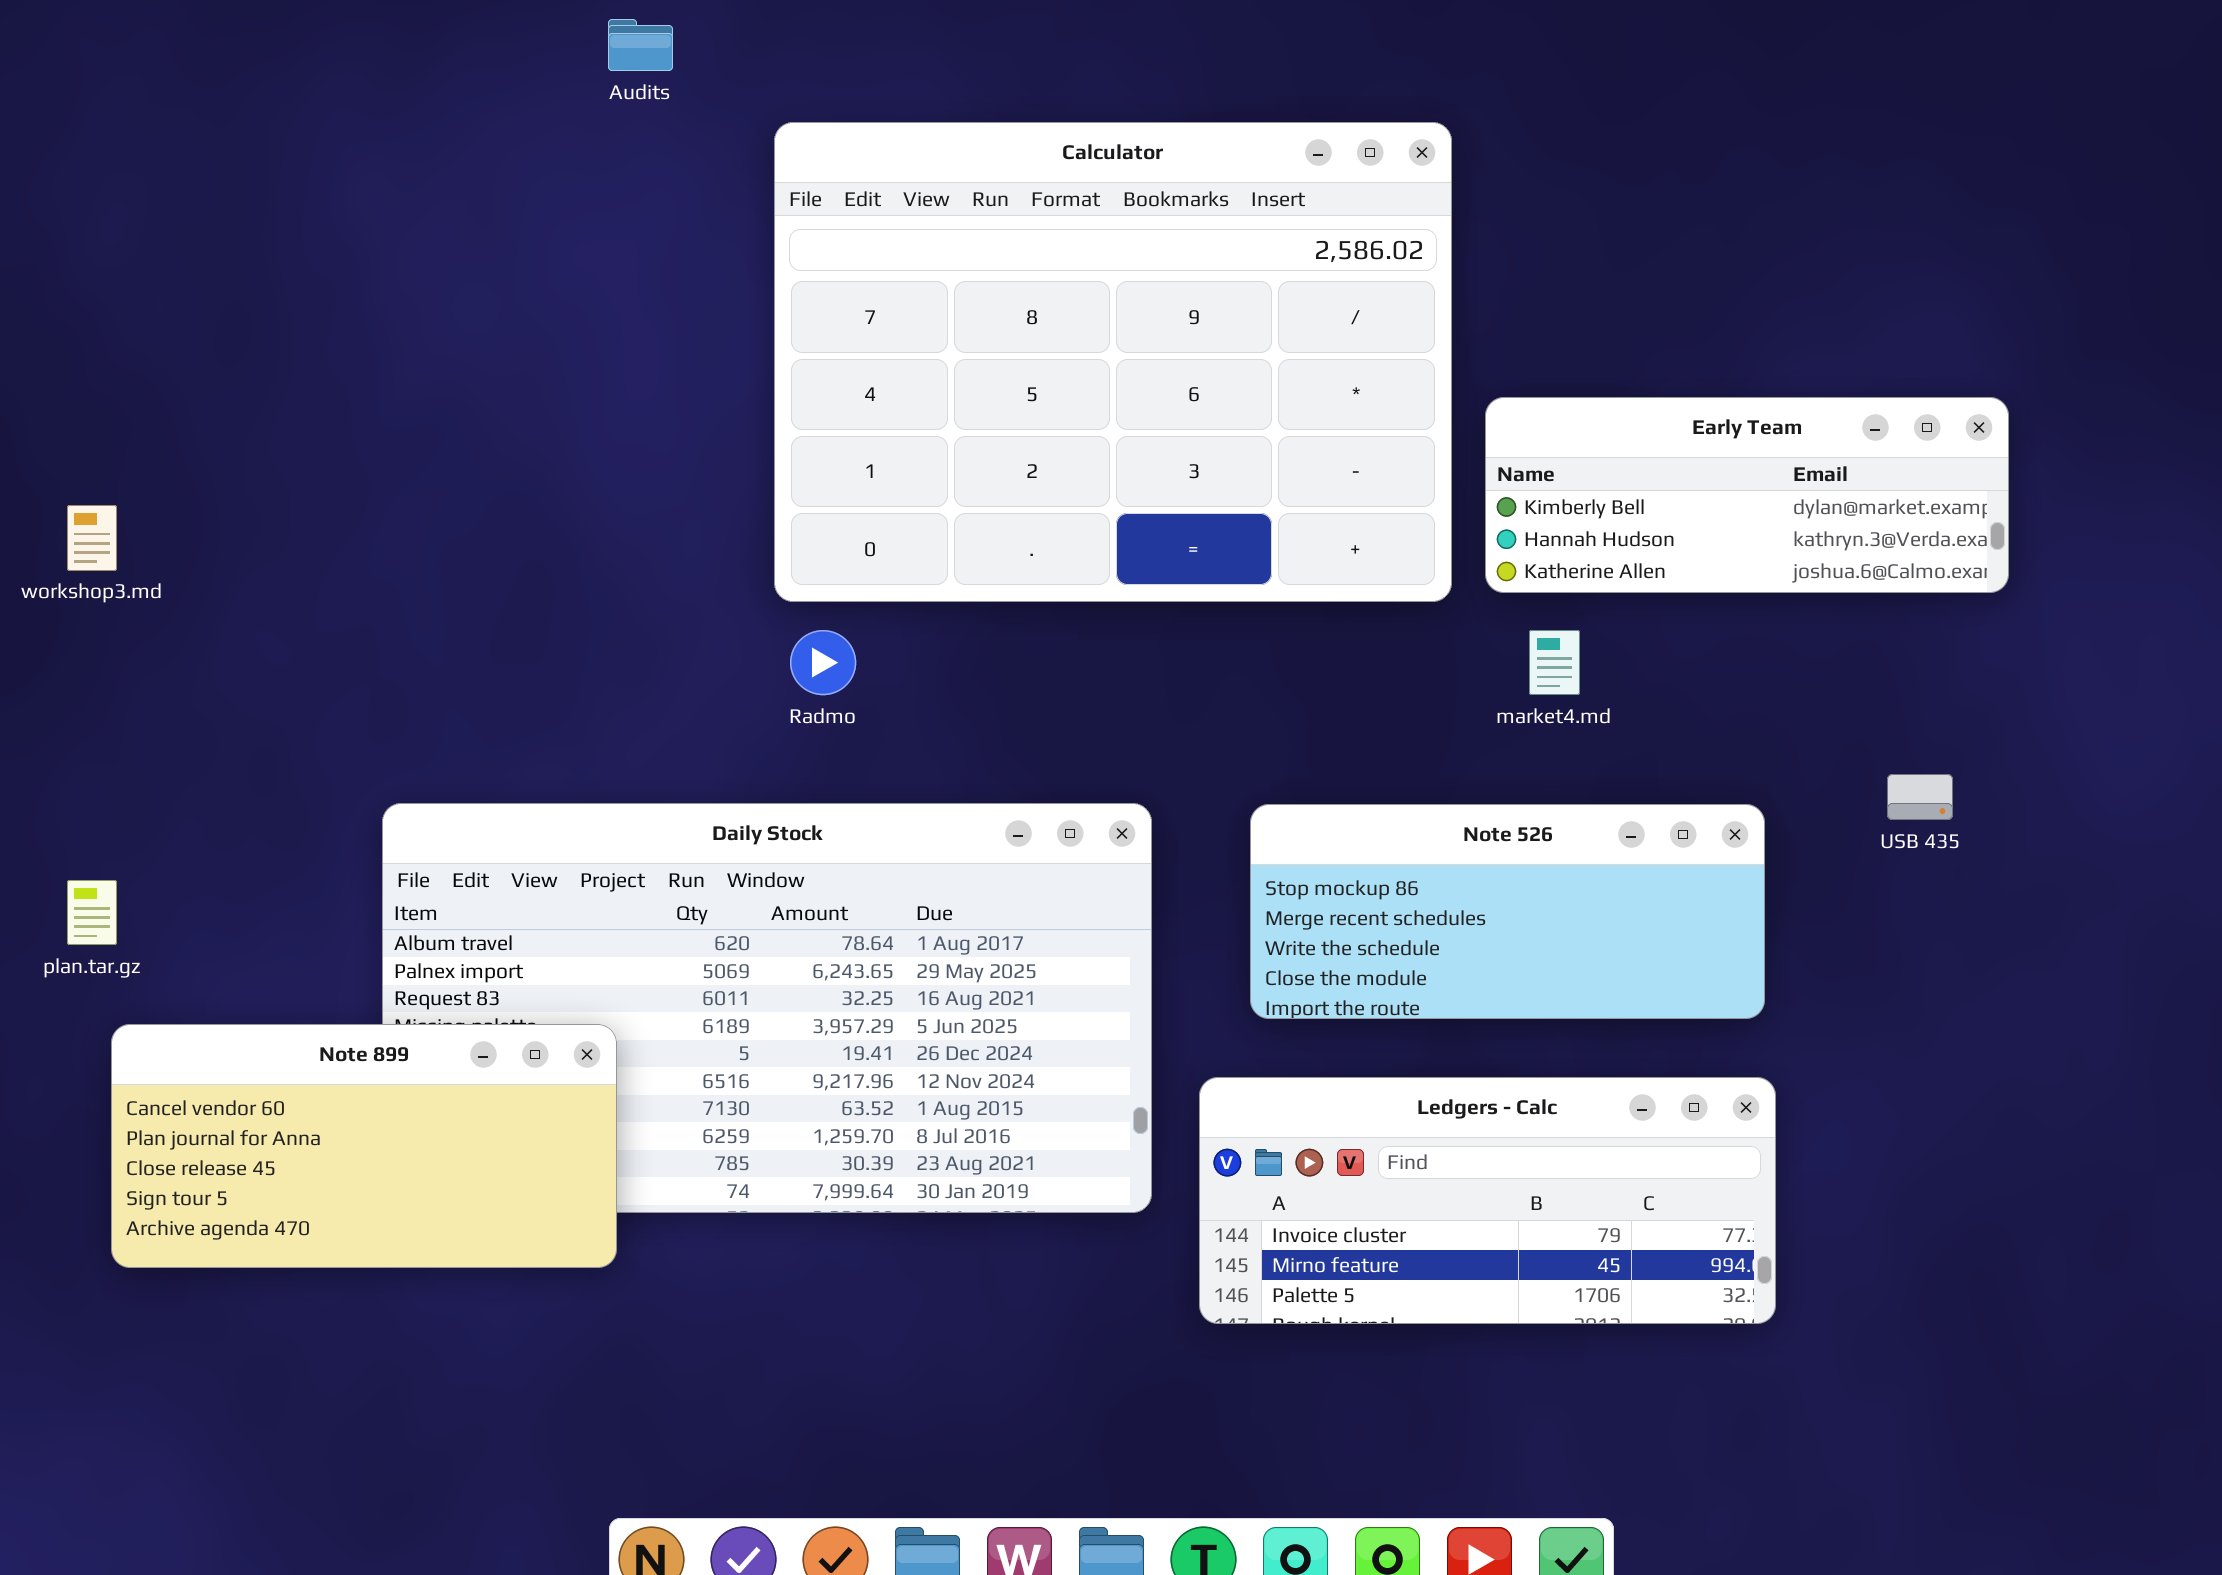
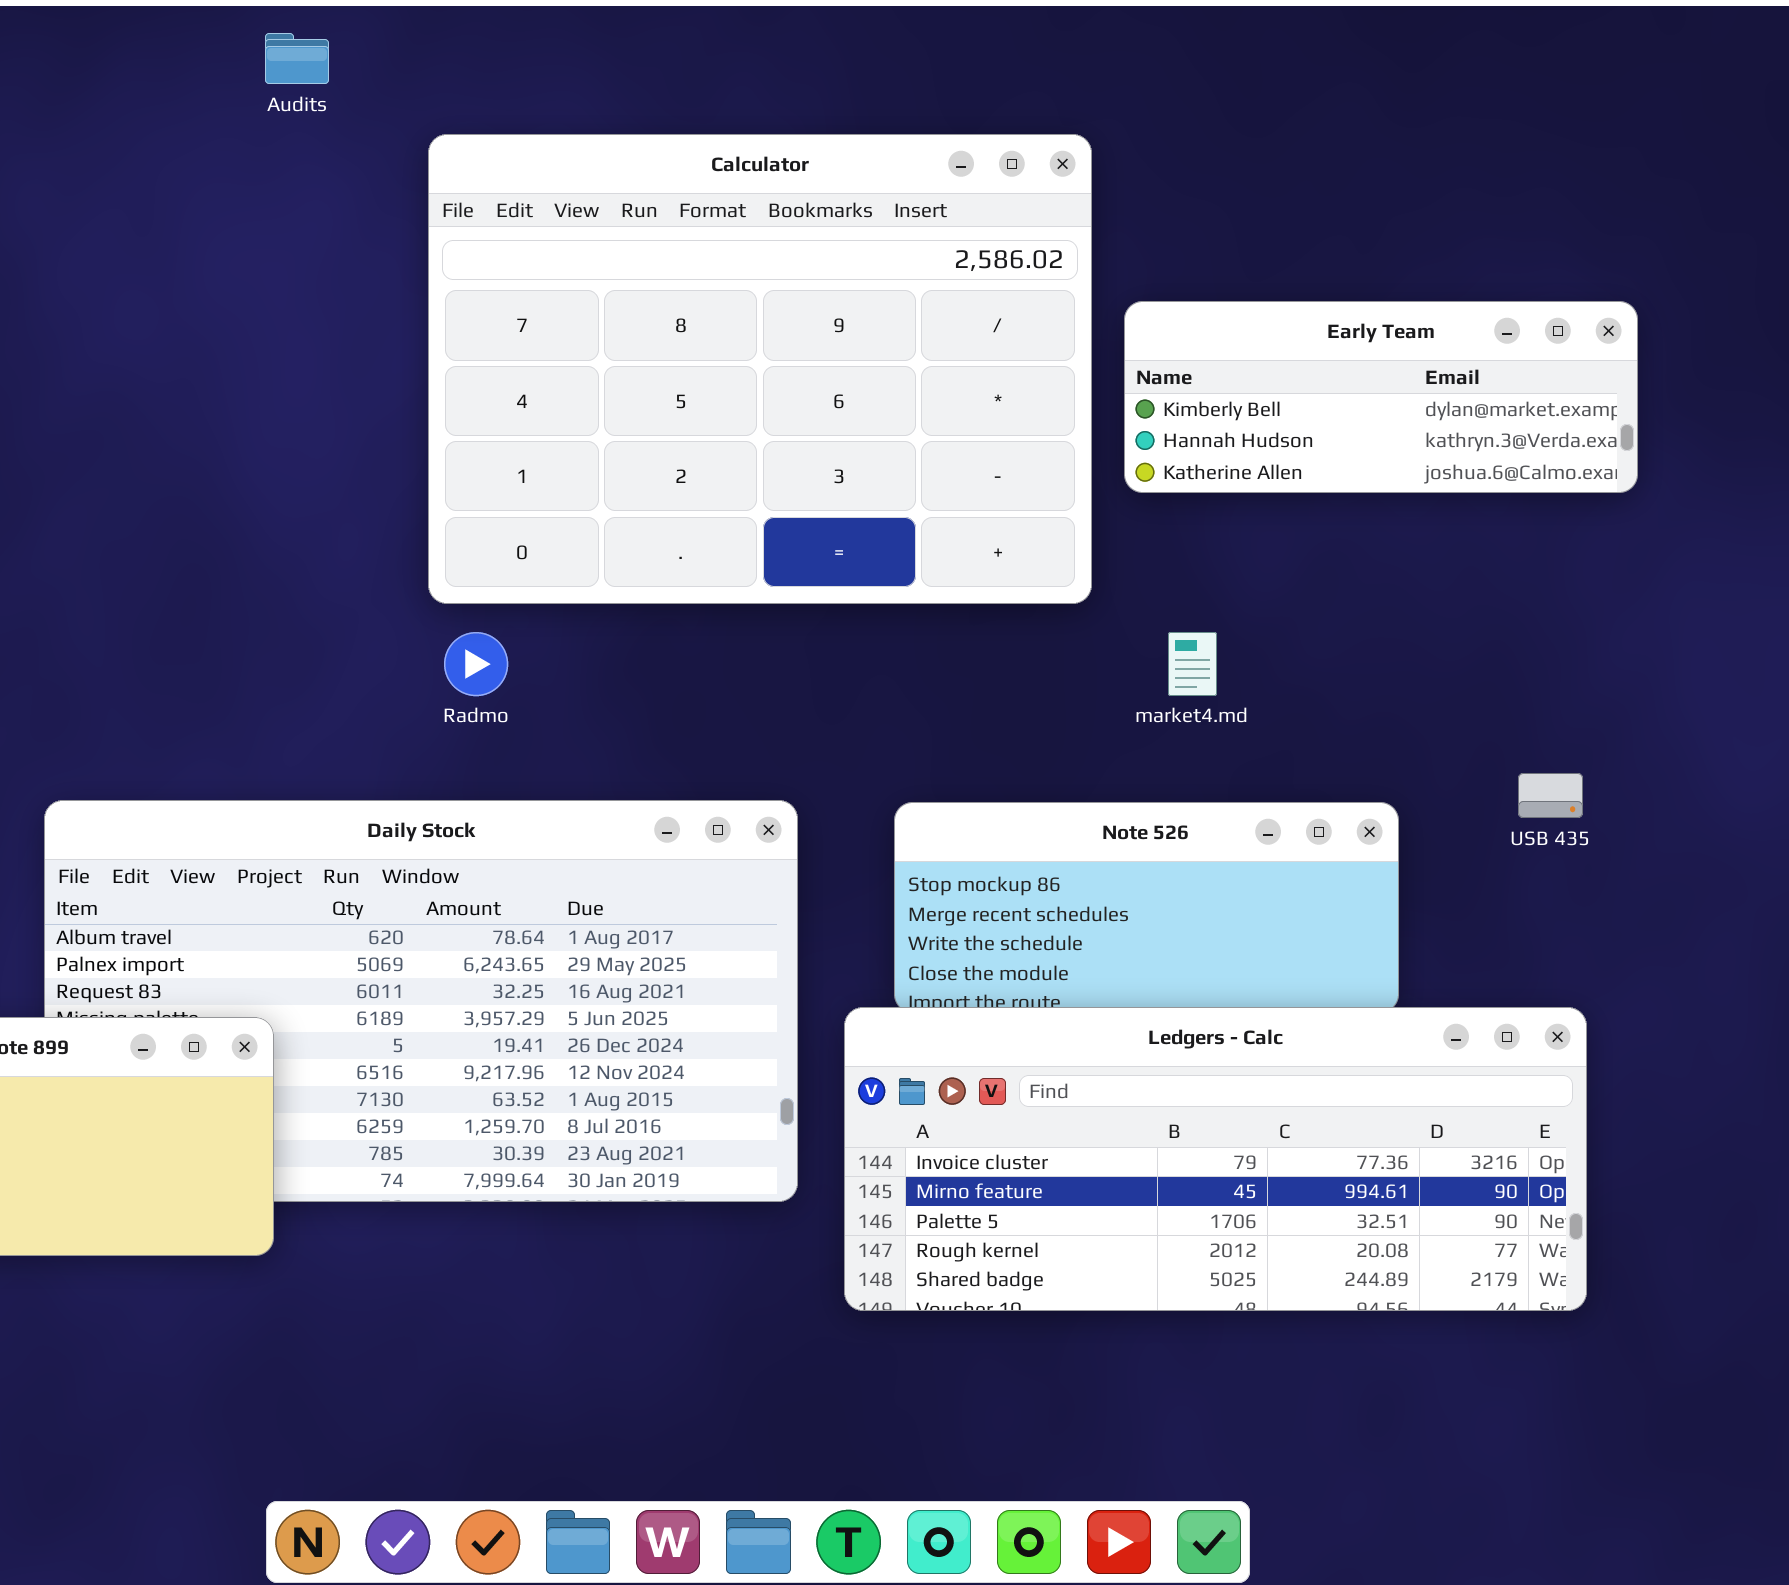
Early Team: [1485,397,2009,593] -> [1124,301,1638,493], moved
Ledgers - Calc: [1199,1077,1776,1324] -> [844,1007,1587,1311], resized

